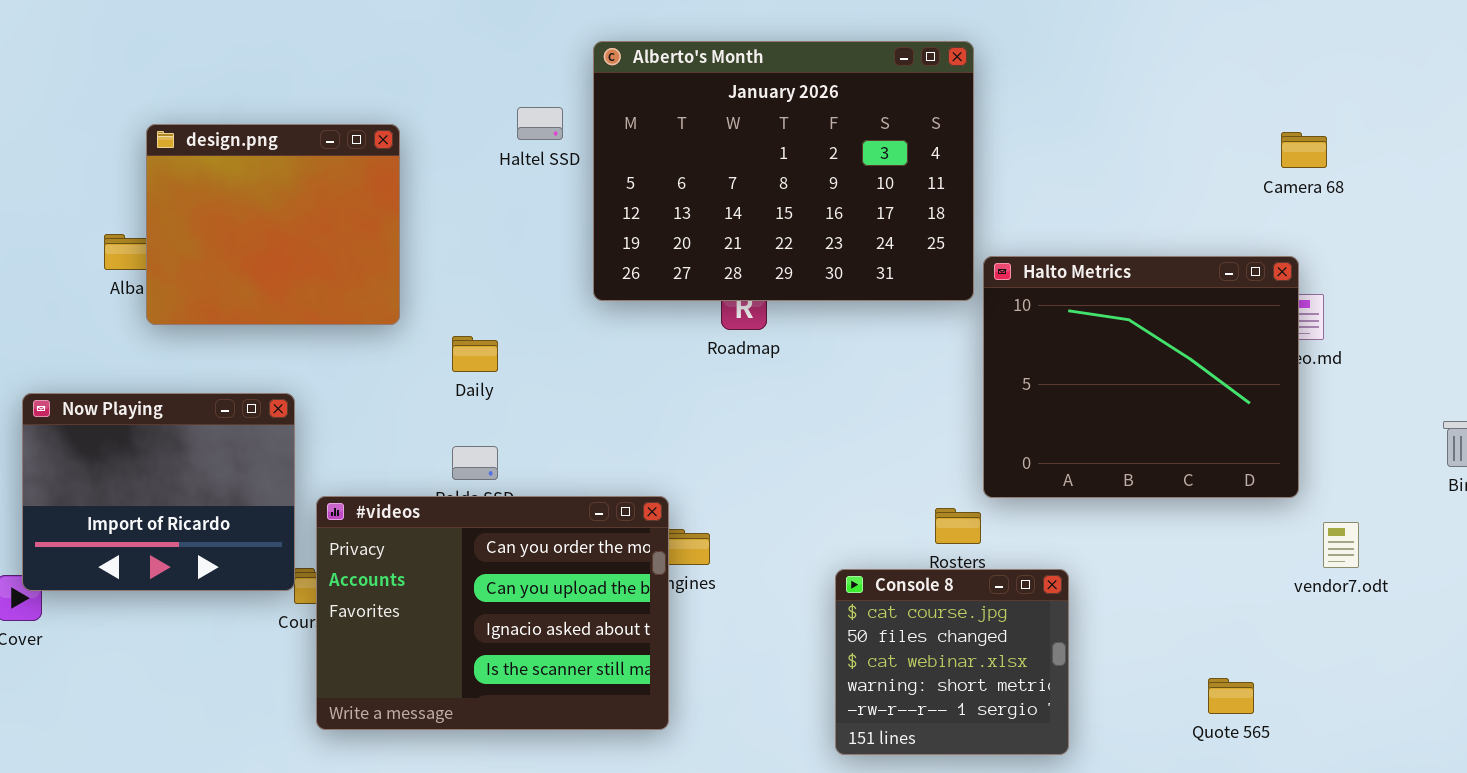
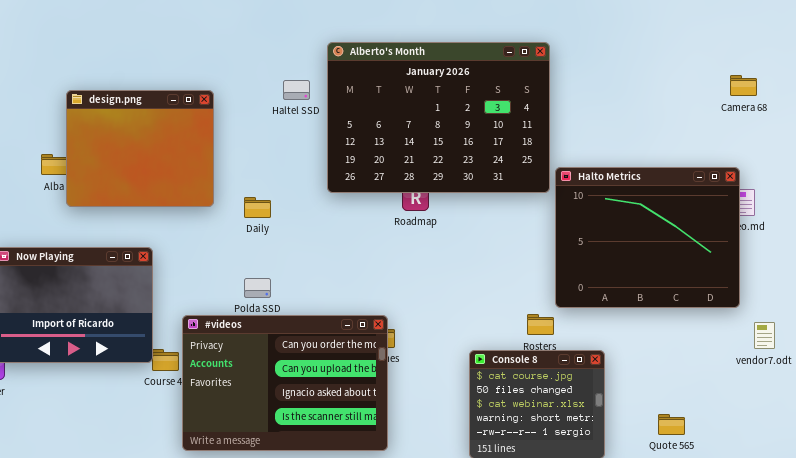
Camera 68: [1281,132,1327,168] -> [730,75,757,96], moved
Daily: [452,336,498,372] -> [244,197,271,218], moved
#videos: [316,496,669,730] -> [182,315,388,451], moved
Quote 565: [1208,678,1254,714] -> [658,414,685,435], moved

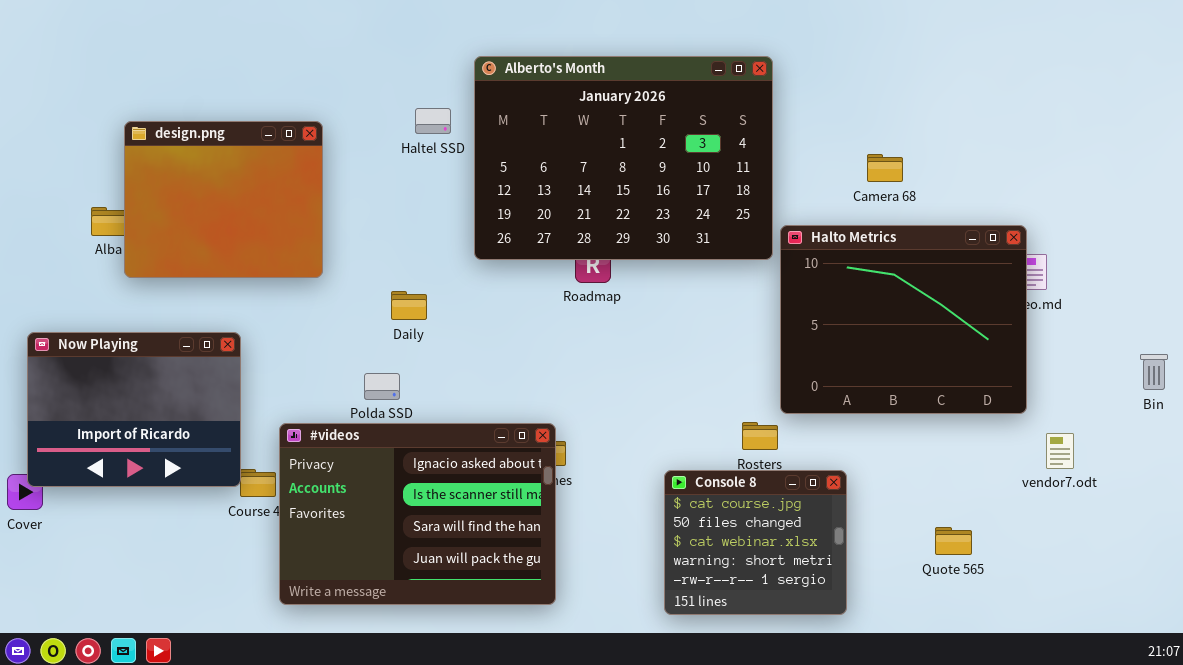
Camera 68: [730,75,757,96] -> [867,154,903,182], moved
Daily: [244,197,271,218] -> [391,291,427,320], moved
#videos: [182,315,388,451] -> [279,423,556,605], scrolled down 2 rows
Quote 565: [658,414,685,435] -> [935,527,972,555], moved

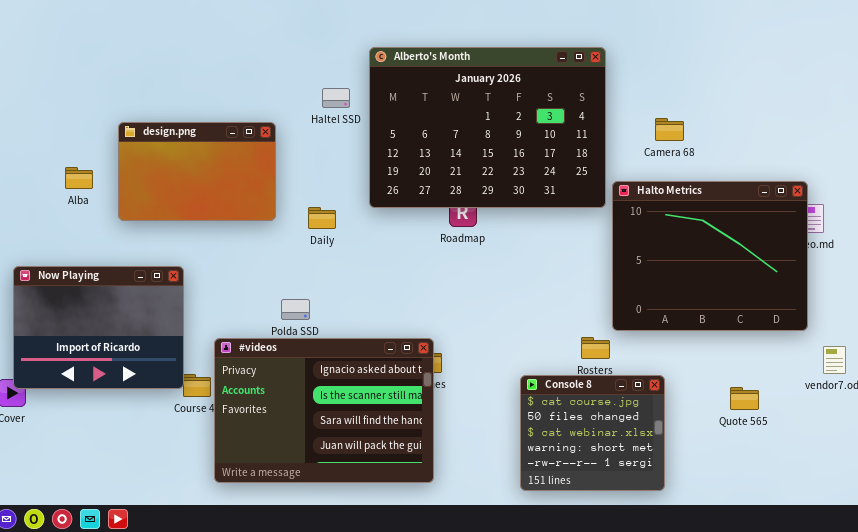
design.png: [124,121,323,278] -> [118,122,276,221], moved, resized
Camera 68: [867,154,903,182] -> [655,118,684,141], moved
Daily: [391,291,427,320] -> [308,207,336,229], moved
Quote 565: [935,527,972,555] -> [730,387,759,410], moved

